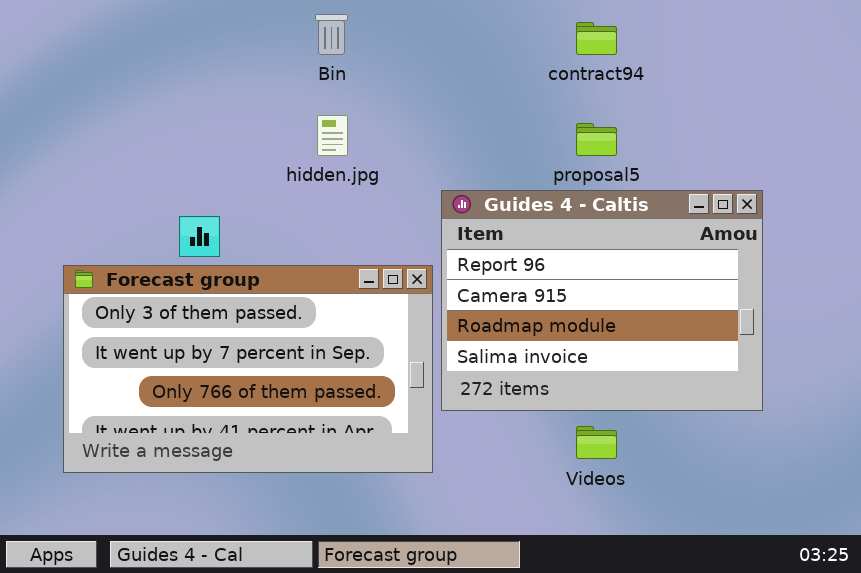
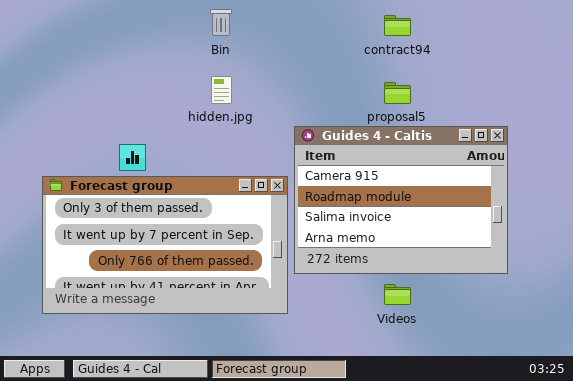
Guides 4 - Caltis: [441,190,763,411] -> [294,126,508,274], scrolled down 1 row

